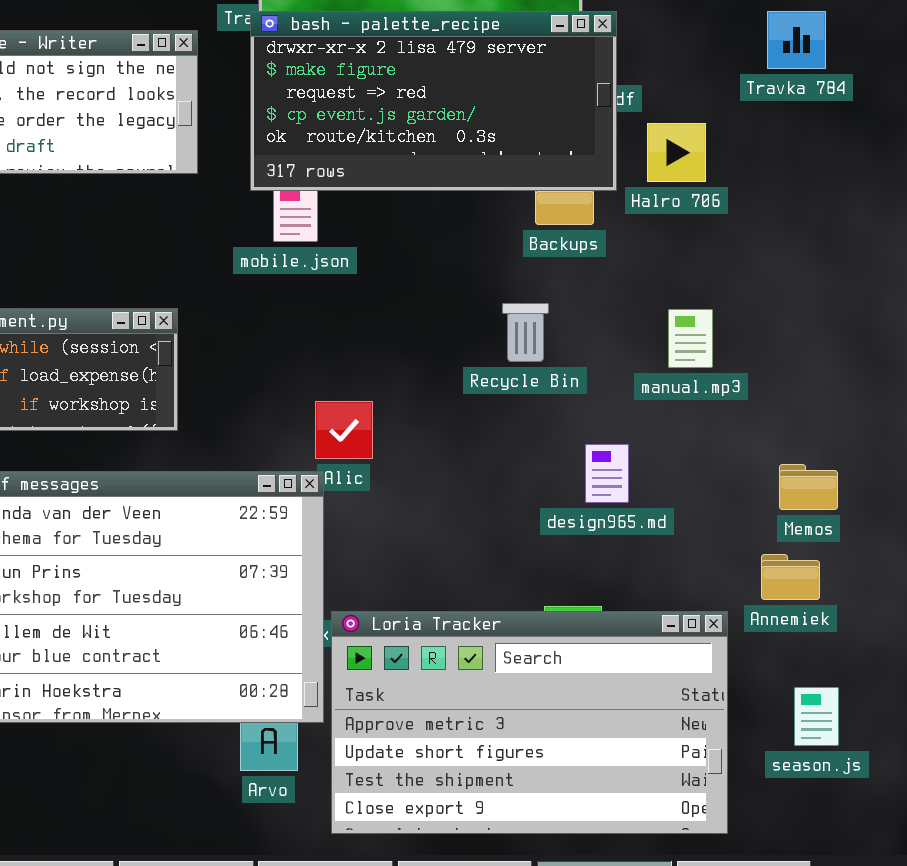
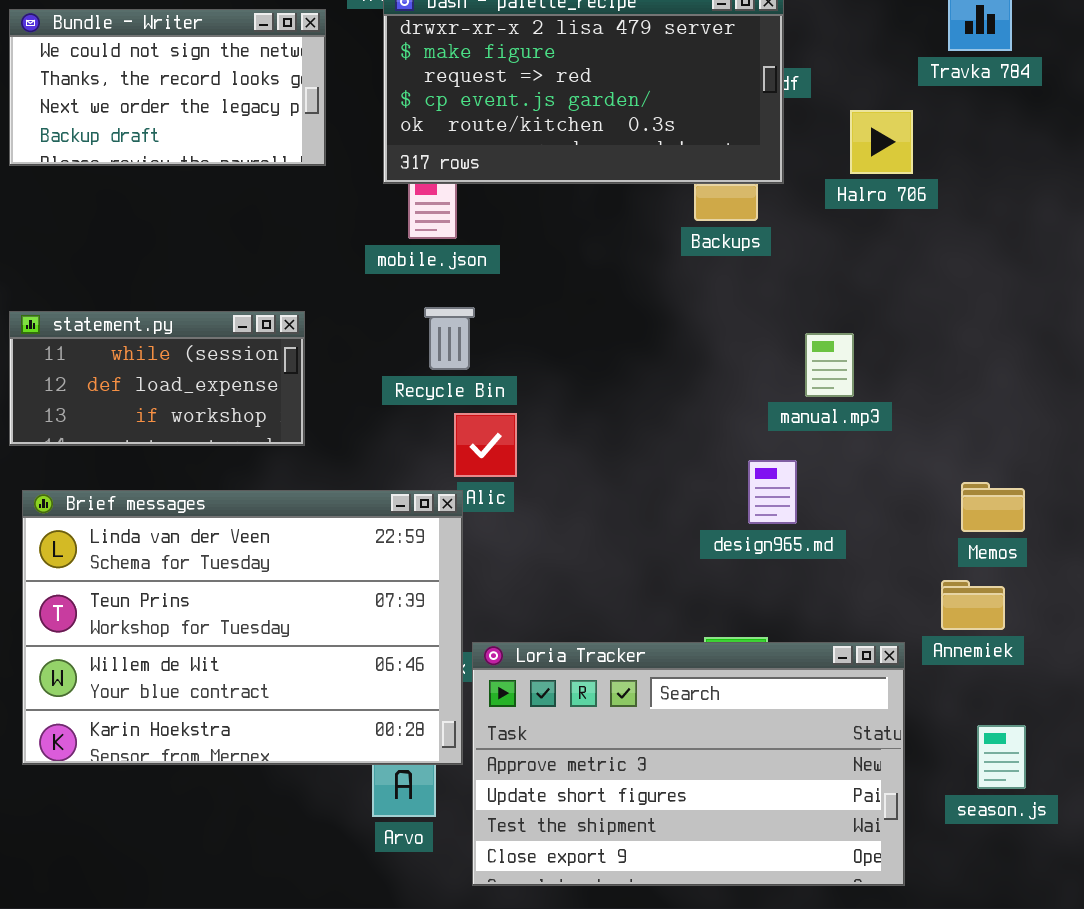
Halro 706: [647,123,706,182] -> [850,110,913,174], moved
Recycle Bin: [502,303,549,362] -> [424,307,475,370], moved
manual.mp3: [668,309,713,368] -> [805,333,854,397], moved

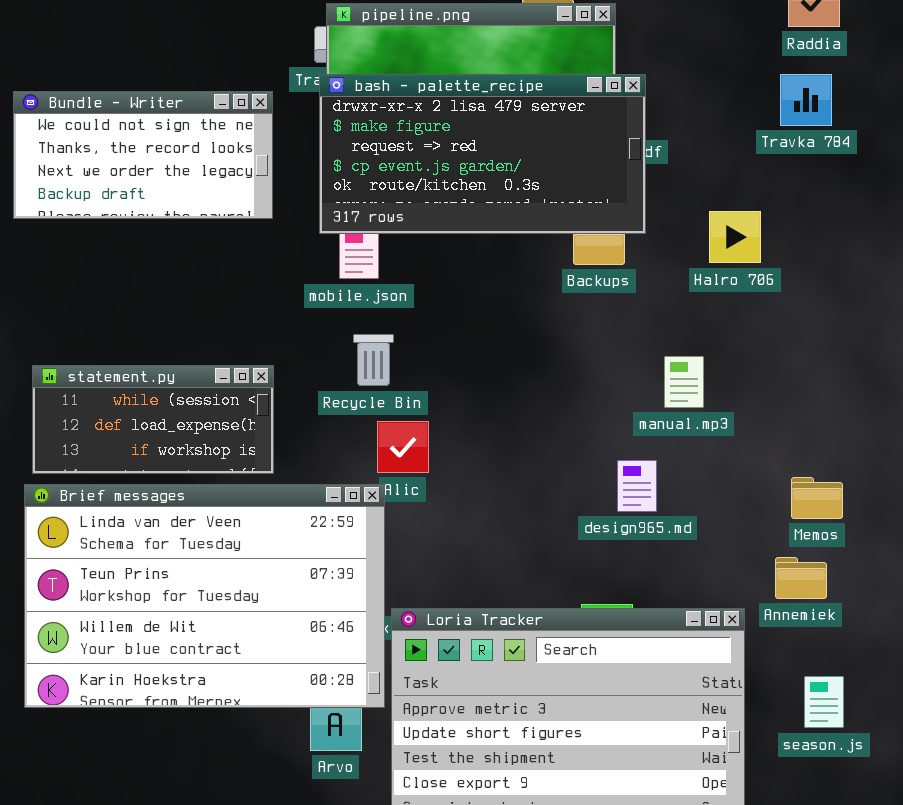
Halro 706: [850,110,913,174] -> [709,211,761,263], moved
statement.py: [9,311,305,446] -> [32,365,274,474], moved

